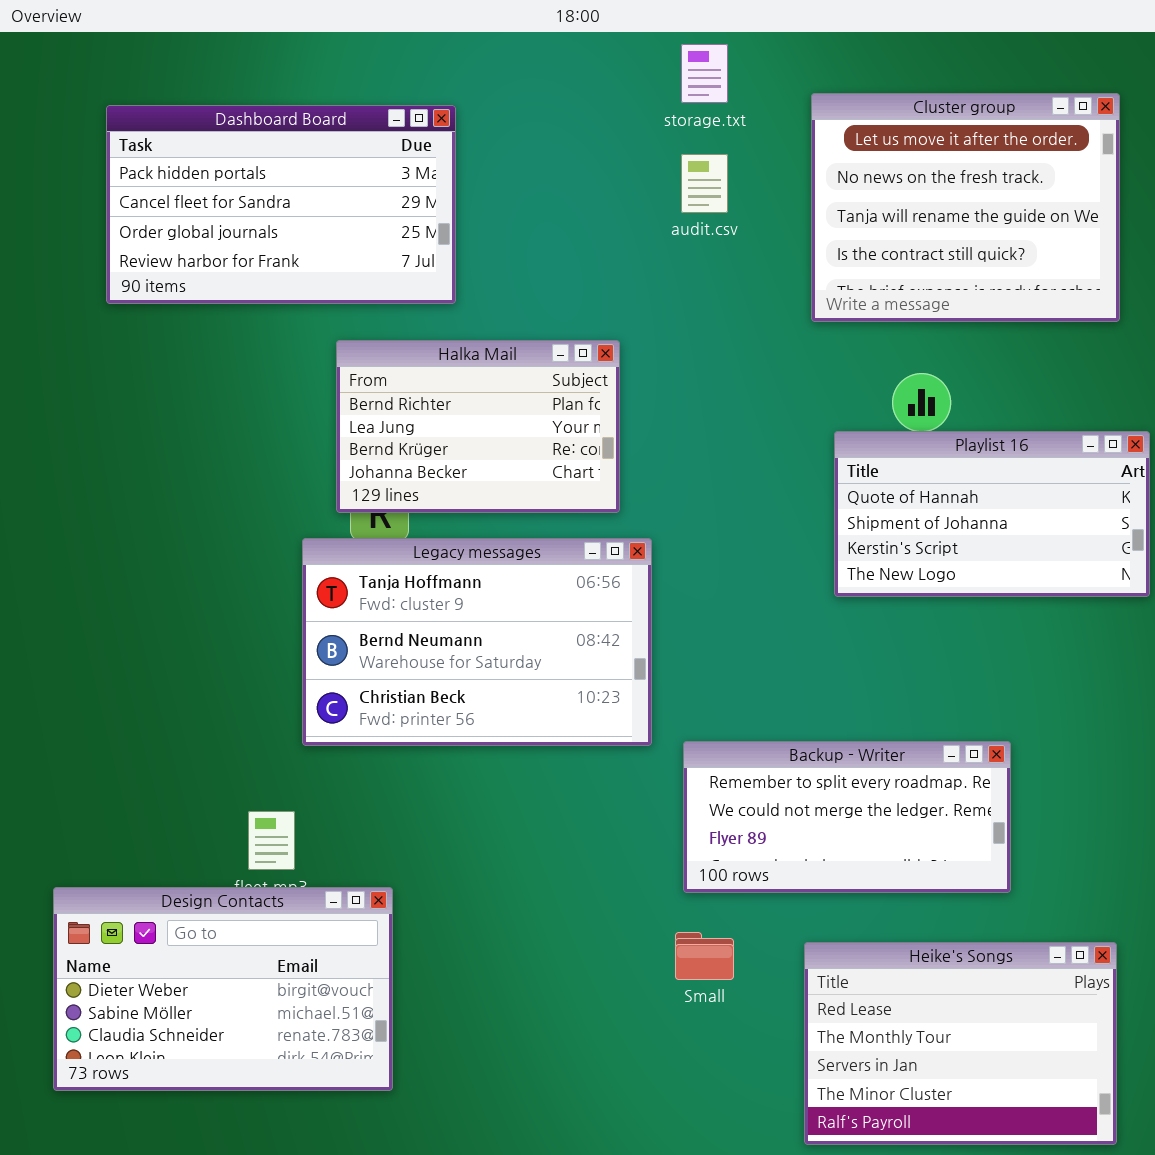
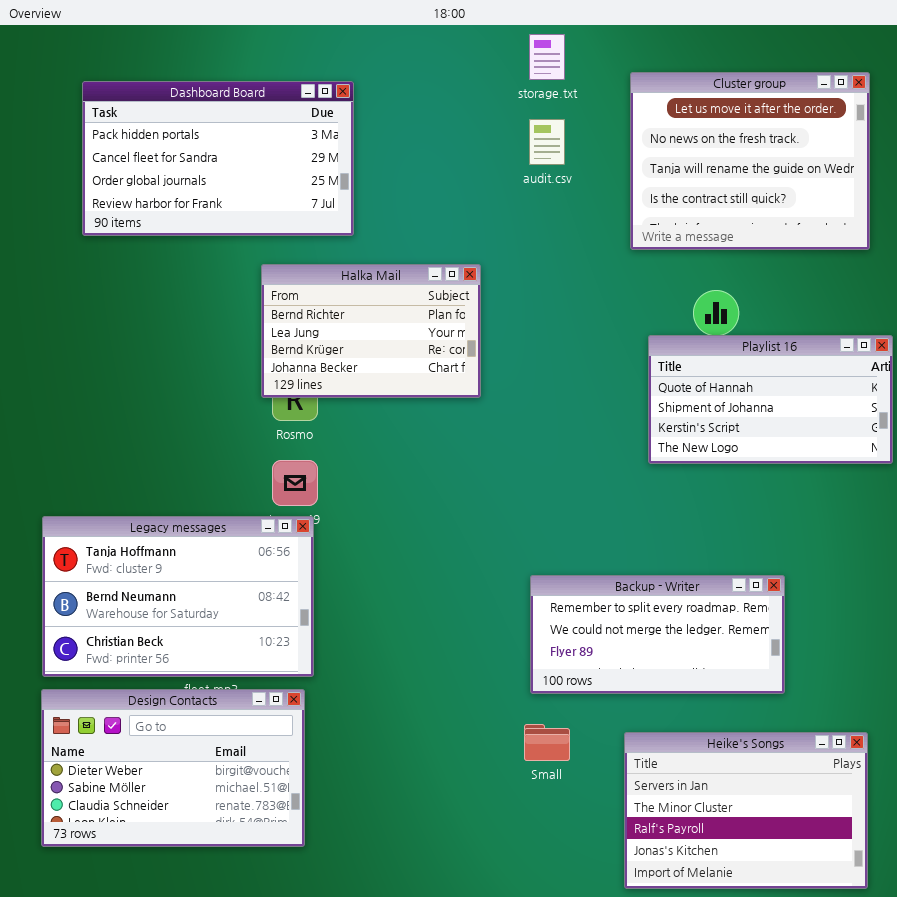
Legacy messages: [302,538,652,746] -> [42,516,314,677], moved
Heike's Songs: [804,942,1117,1145] -> [624,732,868,889], scrolled down 2 rows

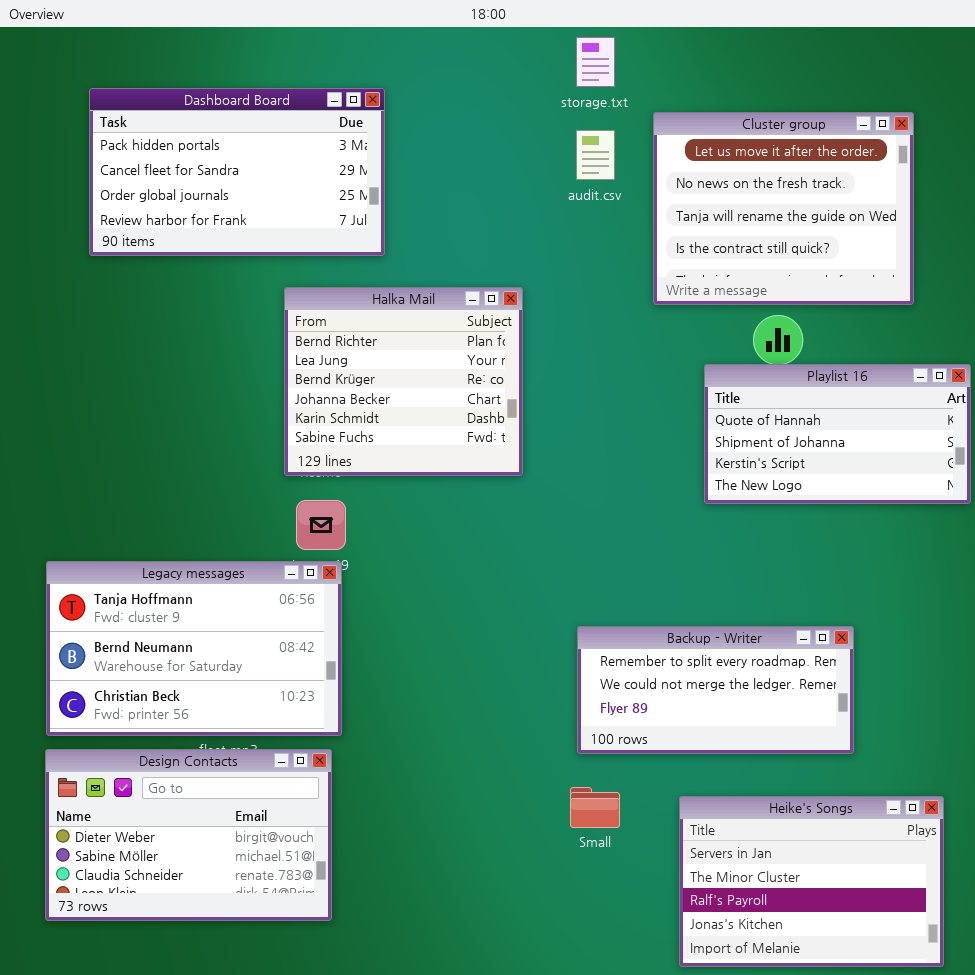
Cluster group: [630,72,870,250] -> [653,112,914,305], moved
Halka Mail: [261,264,481,398] -> [284,287,523,476], resized

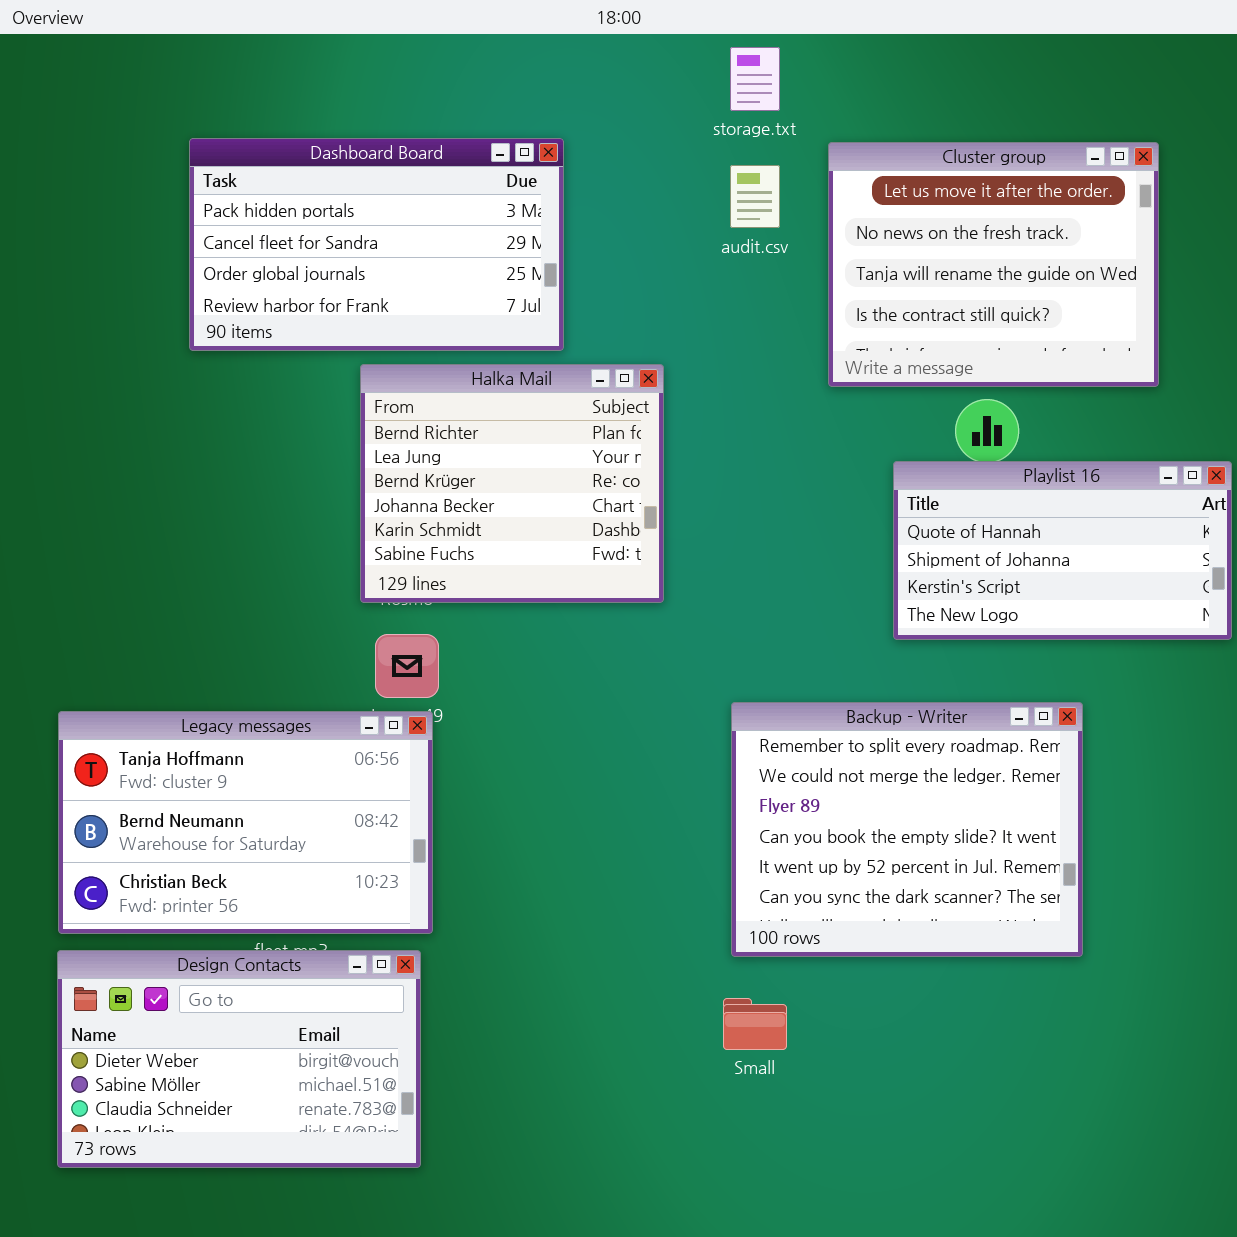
Dashboard Board: [89,88,385,256] -> [189,138,564,351], moved
Backup - Writer: [577,626,854,754] -> [731,702,1083,957], resized
Heike's Songs: [679,796,944,967] -> none, closed

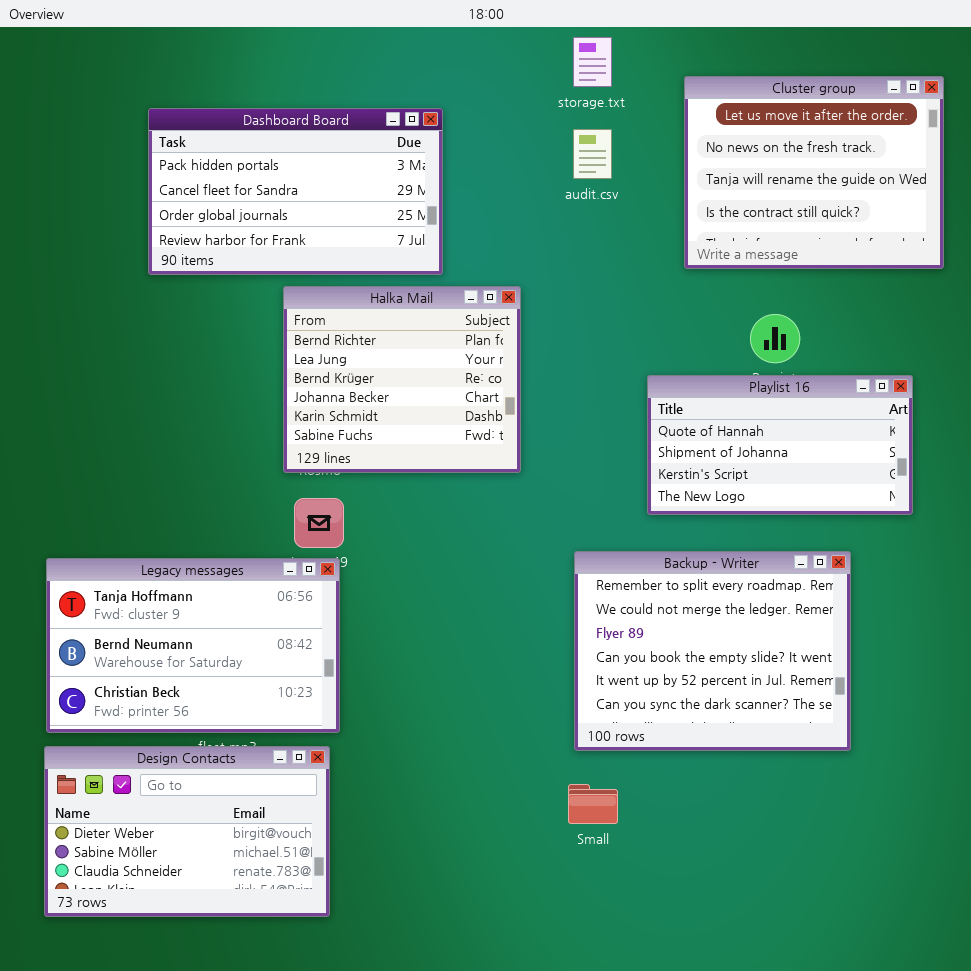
Cluster group: [828,142,1159,387] -> [684,76,944,269], moved
Playlist 16: [893,461,1232,640] -> [647,375,913,515], moved

